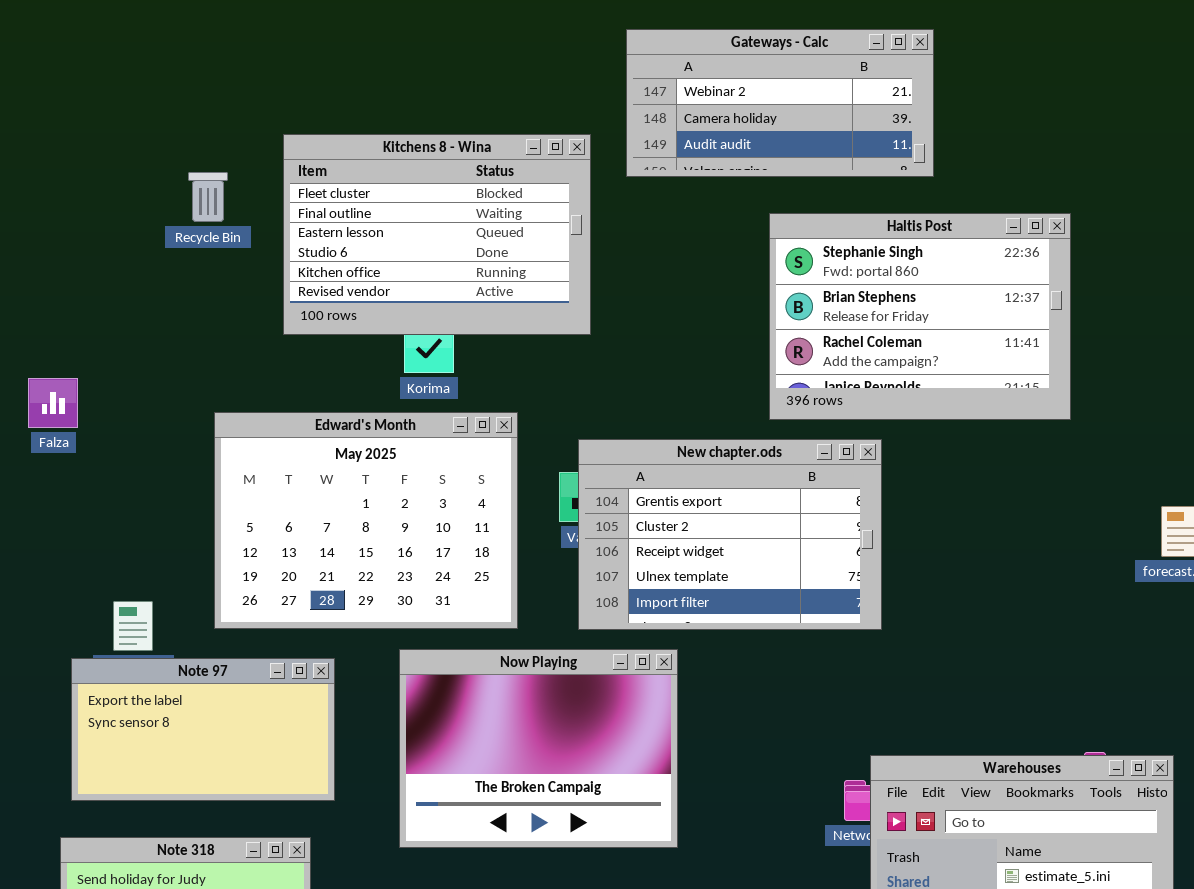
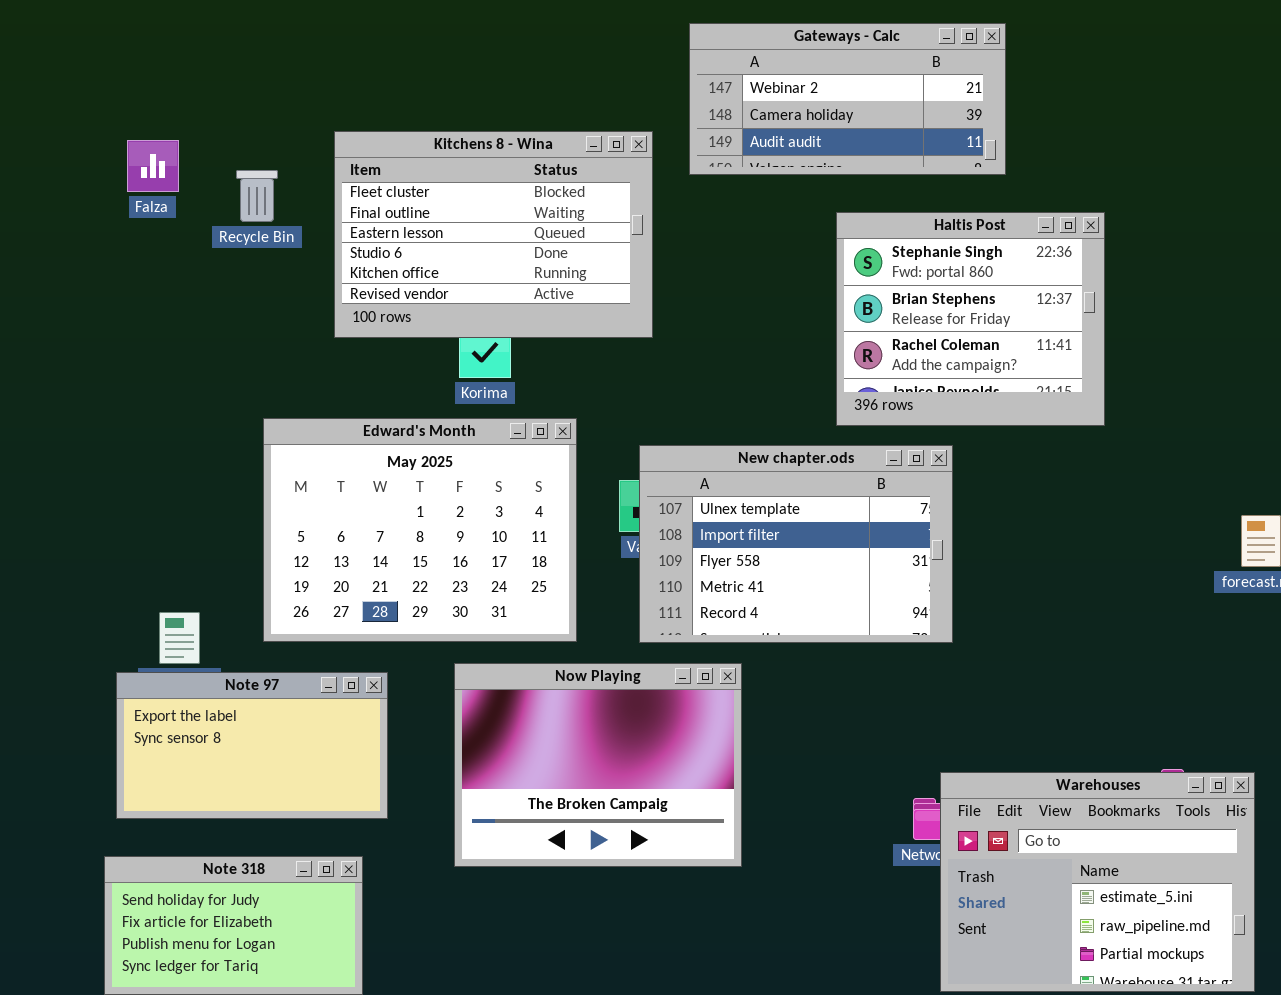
Haltis Post: [769,213,1071,420] -> [836,212,1105,426], resized
Falza: [28,378,78,428] -> [127,140,179,192], moved
New chapter.ods: [578,439,882,630] -> [639,445,953,643], scrolled down 3 rows

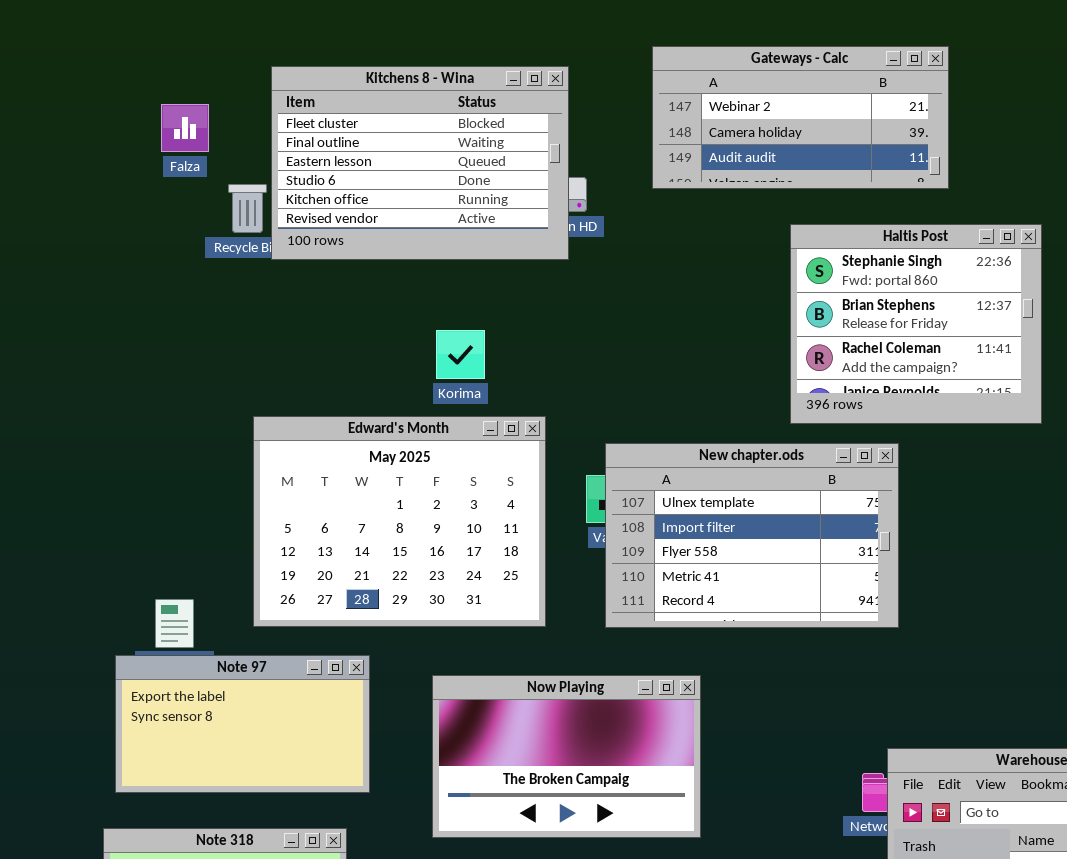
Kitchens 8 - Wina: [334,131,653,338] -> [271,66,569,260], moved
Falza: [127,140,179,192] -> [161,104,209,152], moved
Now Playing: [454,663,742,867] -> [432,675,701,838], resized

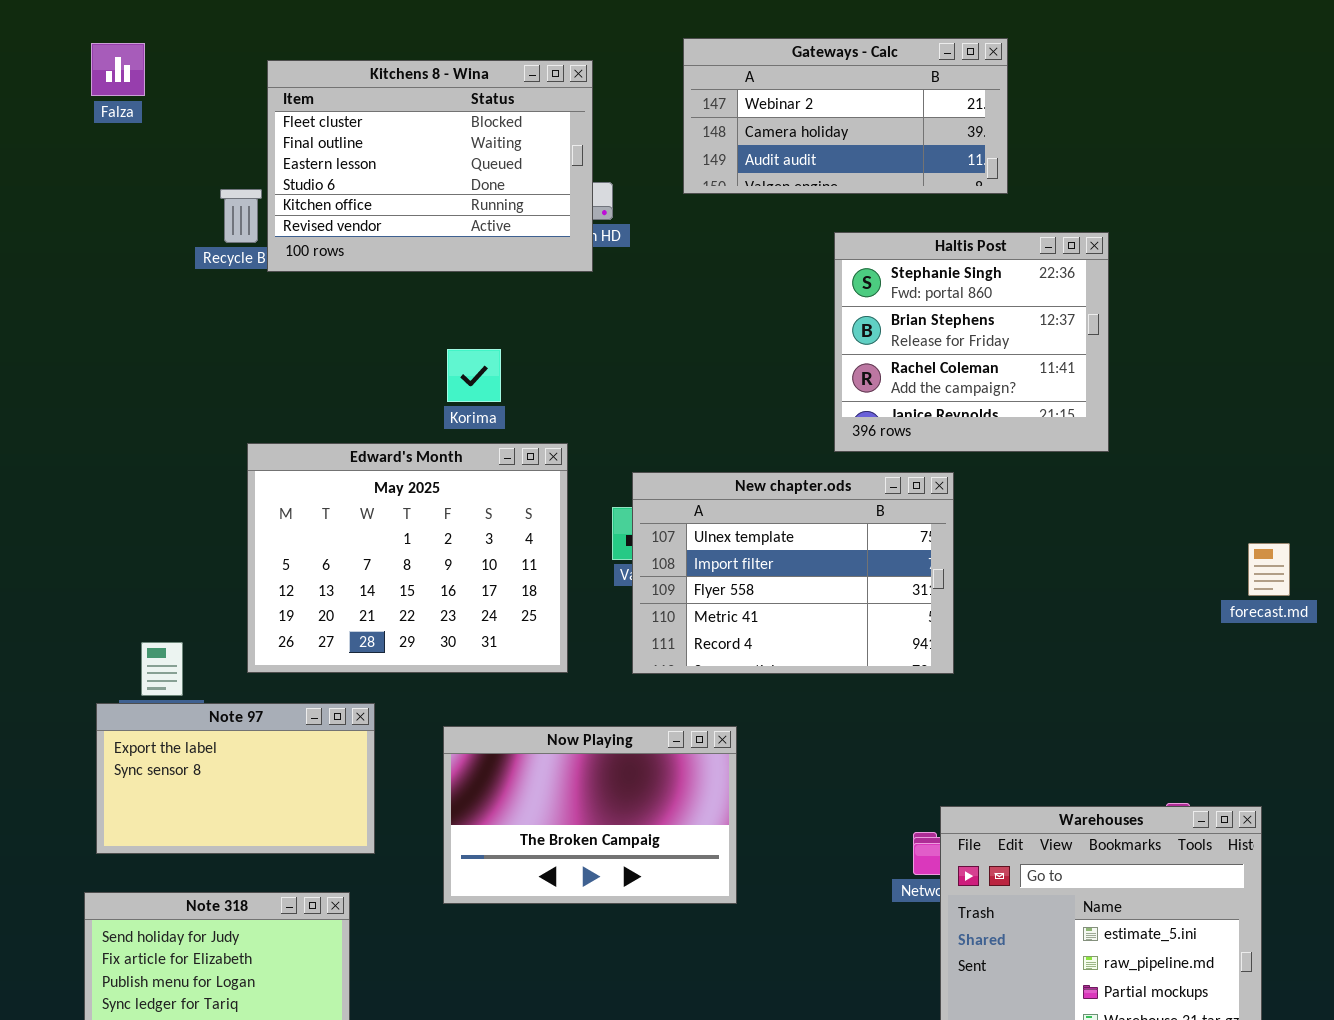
Falza: [161,104,209,152] -> [91,43,145,96], moved

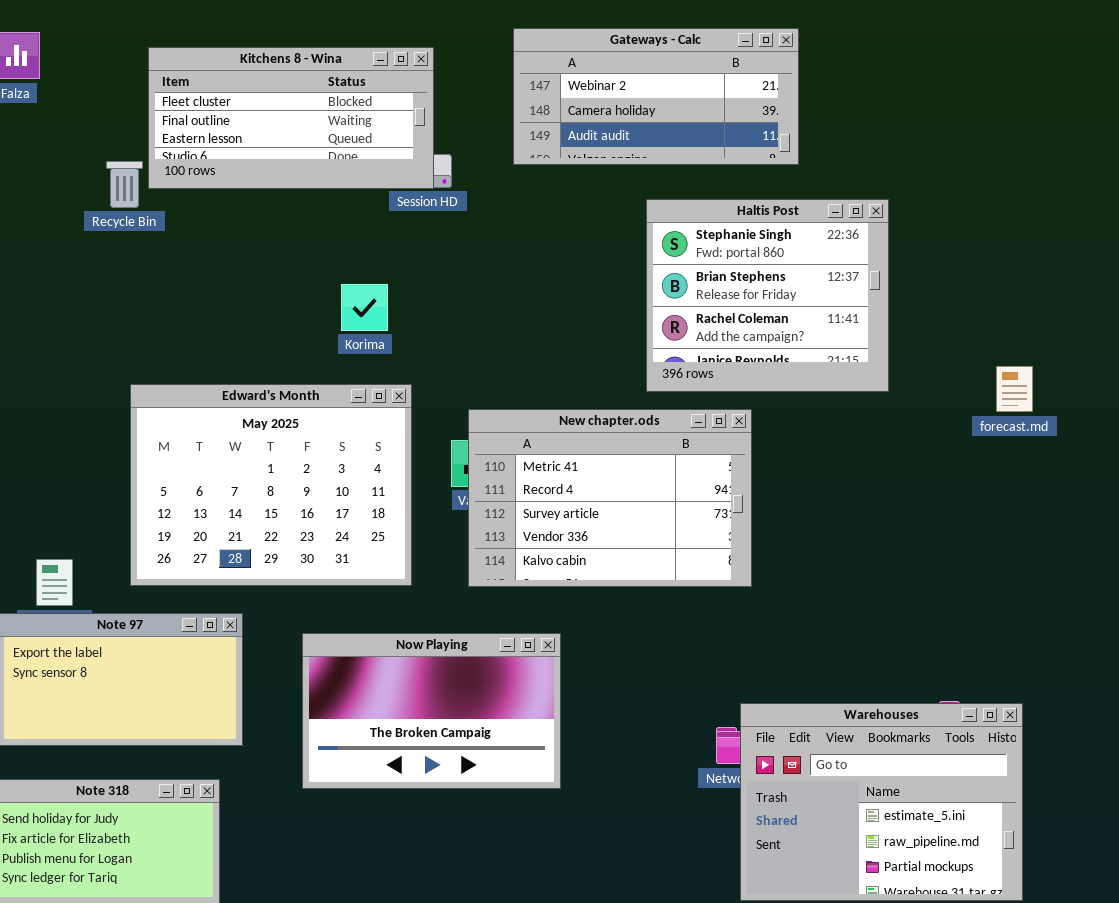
Kitchens 8 - Wina: [267,60,593,272] -> [148,47,434,189], resized
Korima: [447,349,501,402] -> [341,284,388,331], moved
New chapter.ods: [632,472,954,674] -> [468,409,752,587], scrolled down 3 rows
forecast.md: [1248,543,1290,596] -> [996,366,1033,412], moved

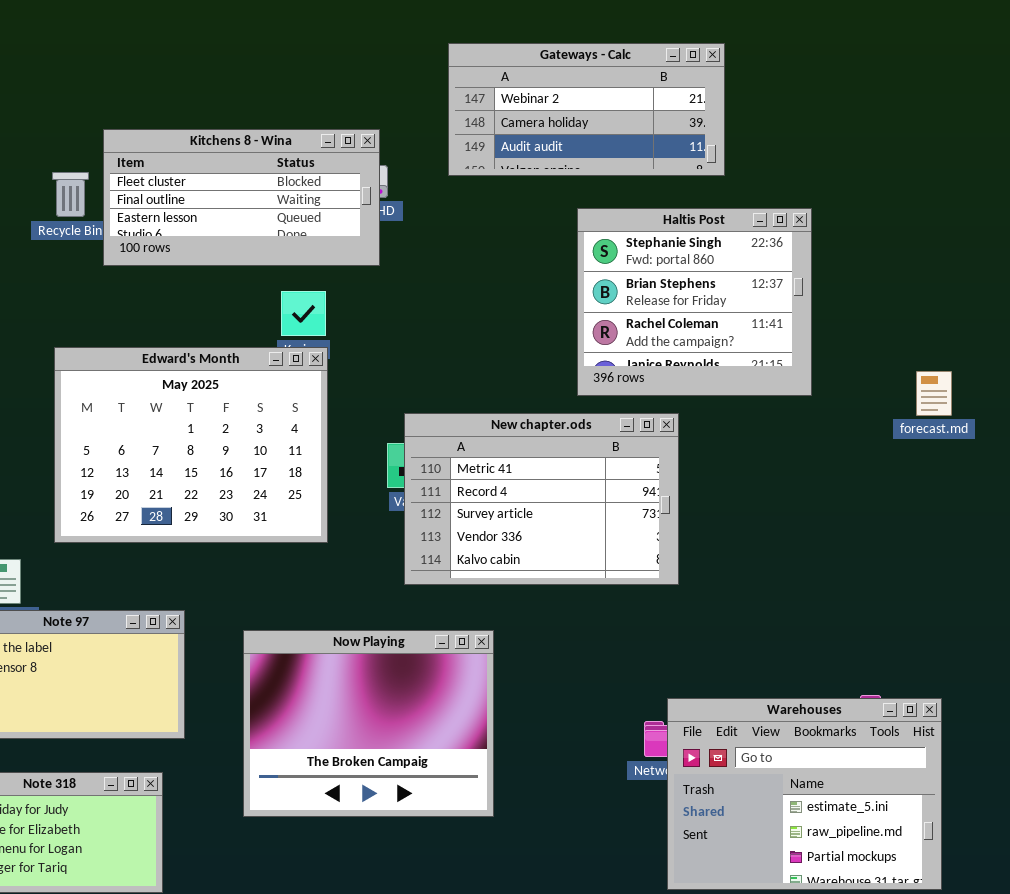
Kitchens 8 - Wina: [148,47,434,189] -> [103,129,380,266], moved
Edward's Month: [130,384,412,586] -> [54,347,328,543], moved
Now Playing: [302,633,561,789] -> [243,630,494,817], resized

